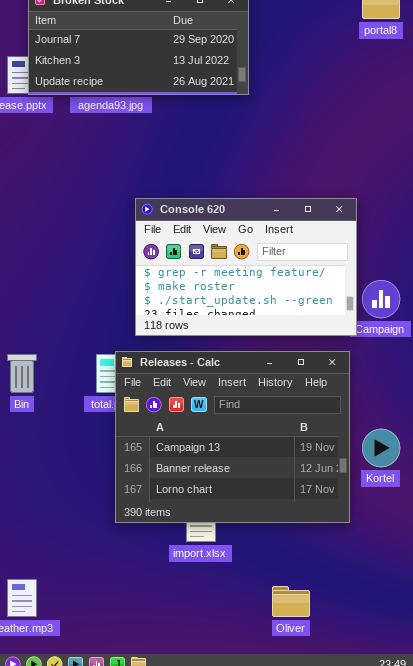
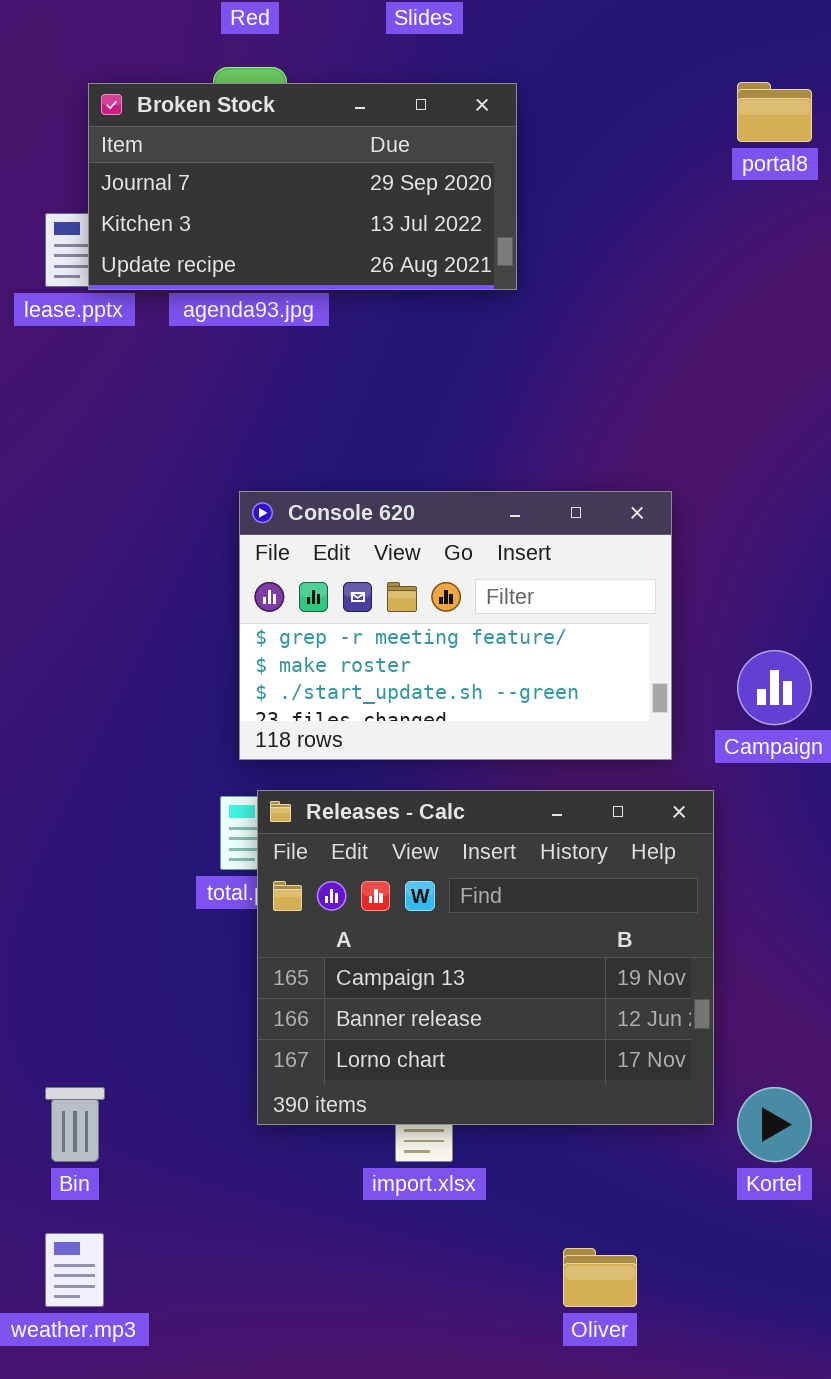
Console 620: [135,198,357,336] -> [239,491,672,760], moved
Bin: [7,354,37,393] -> [45,1087,105,1162], moved
Kortel: [362,429,400,467] -> [737,1087,812,1162], moved

